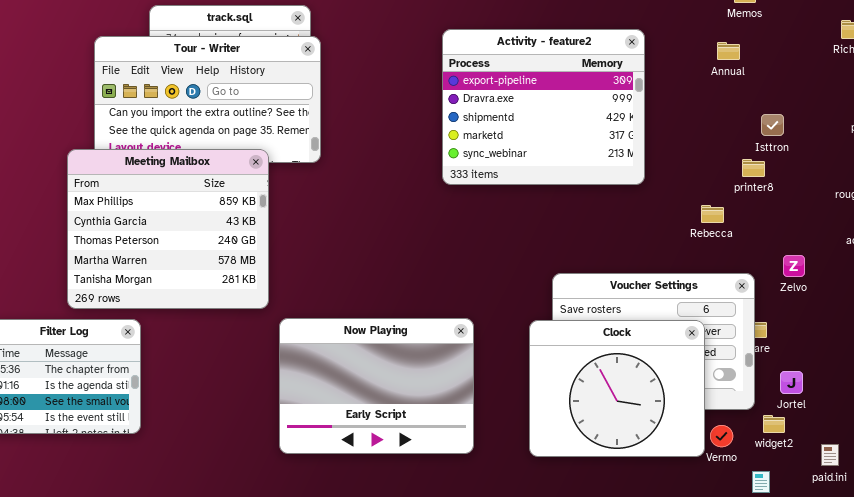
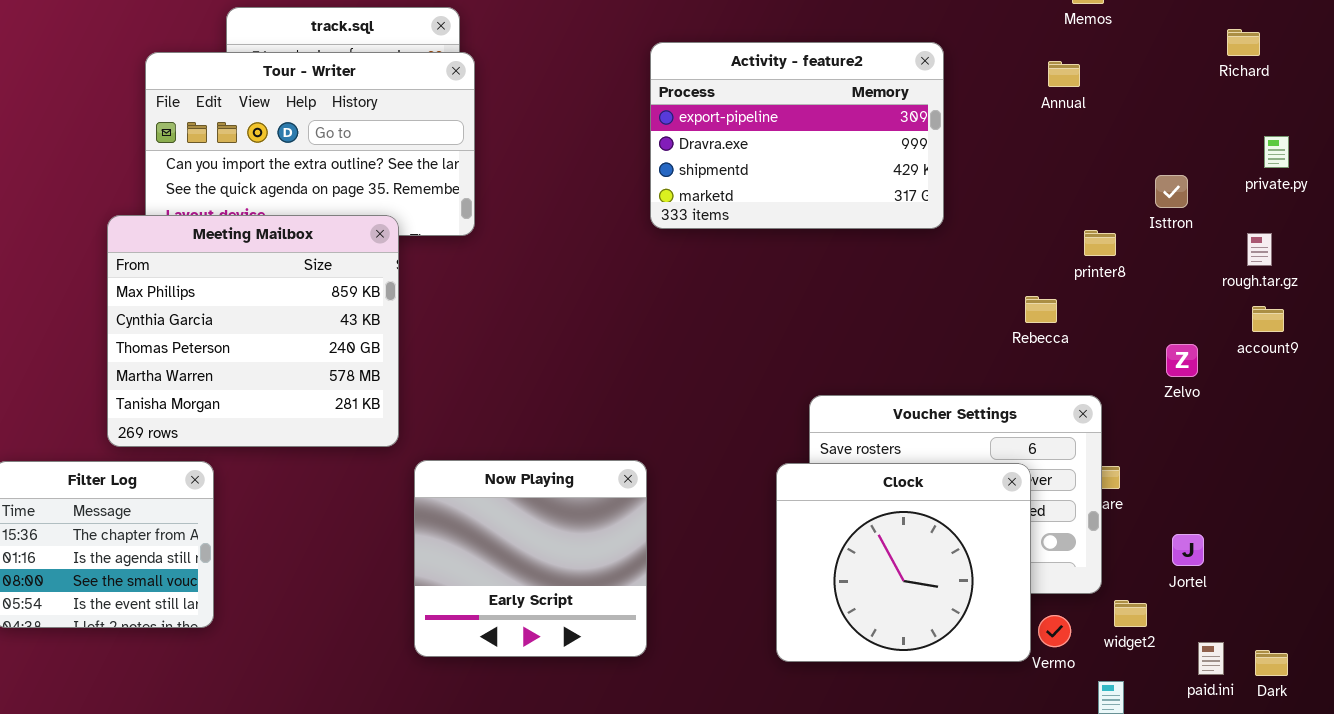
Activity - feature2: [442,29,645,185] -> [650,42,944,229], resized
Isttron: [761,114,784,136] -> [1155,175,1188,208], moved
Zelvo: [783,255,805,277] -> [1166,344,1198,377], moved
Now Playing: [279,318,474,454] -> [414,460,647,657], resized
Jortel: [780,371,803,394] -> [1172,534,1204,566], moved

